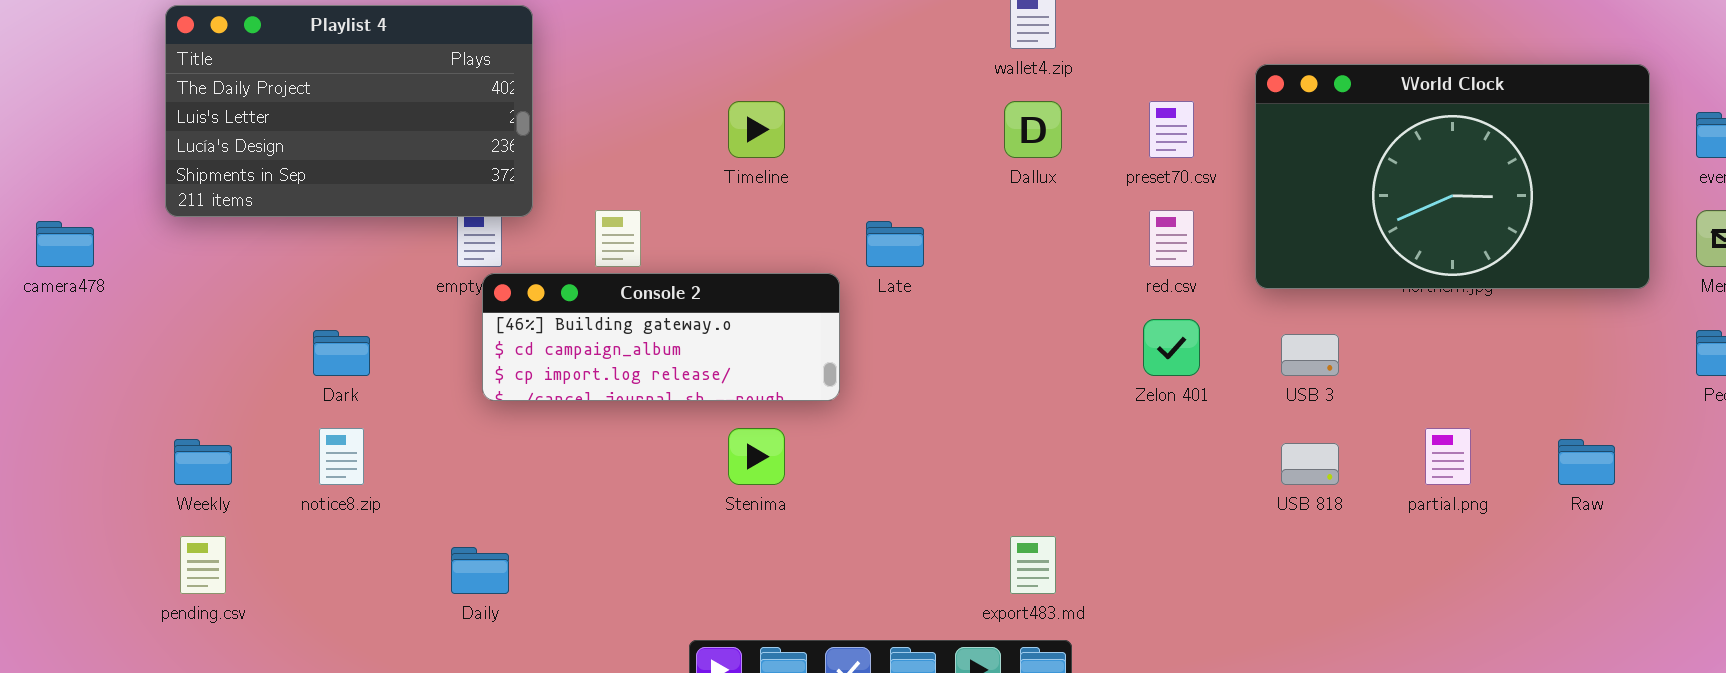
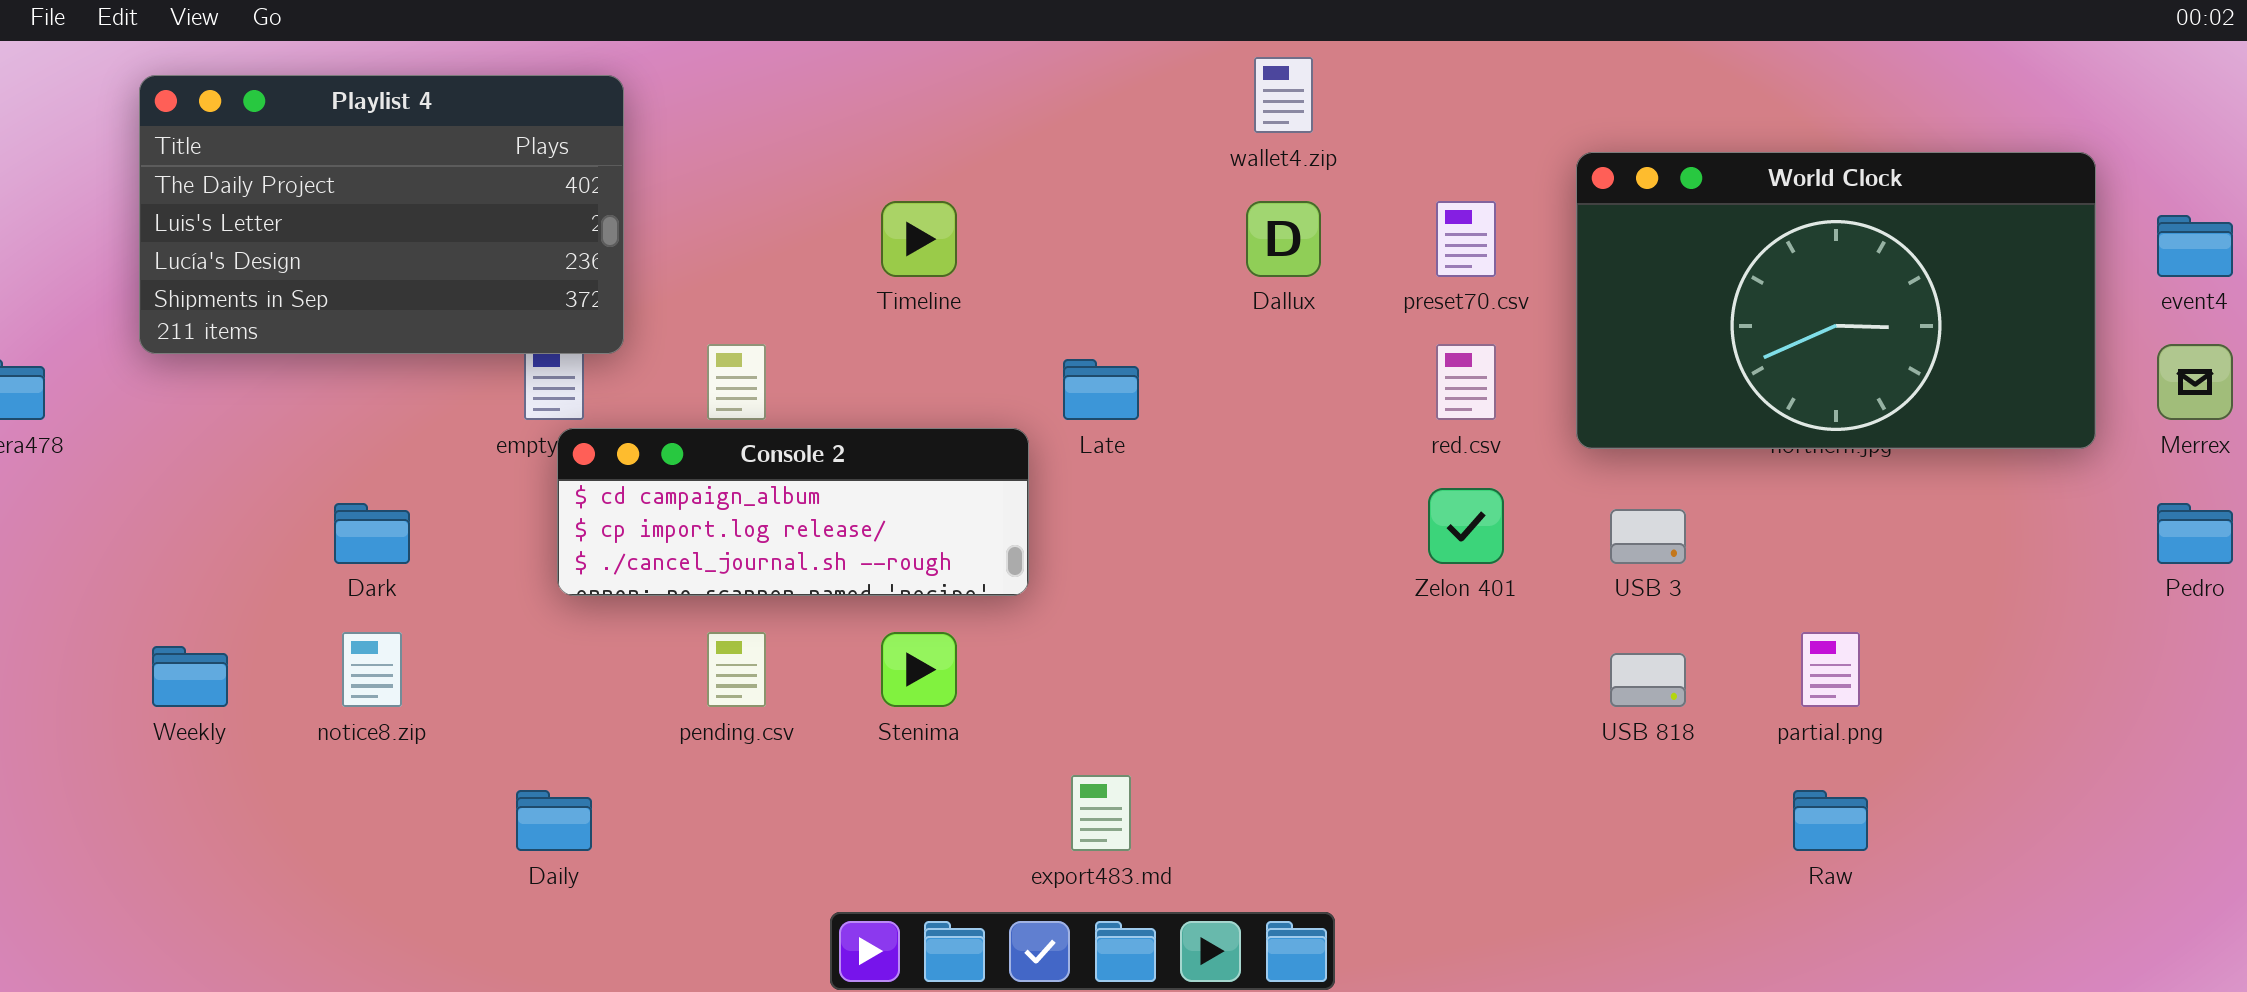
Console 2: [482,273,840,401] -> [557,428,1029,596], scrolled down 1 row
Raw: [1558,439,1615,485] -> [1793,790,1868,851], moved
pending.csv: [180,536,226,594] -> [707,632,766,707], moved
export483.md: [1010,536,1056,594] -> [1071,775,1131,851], moved

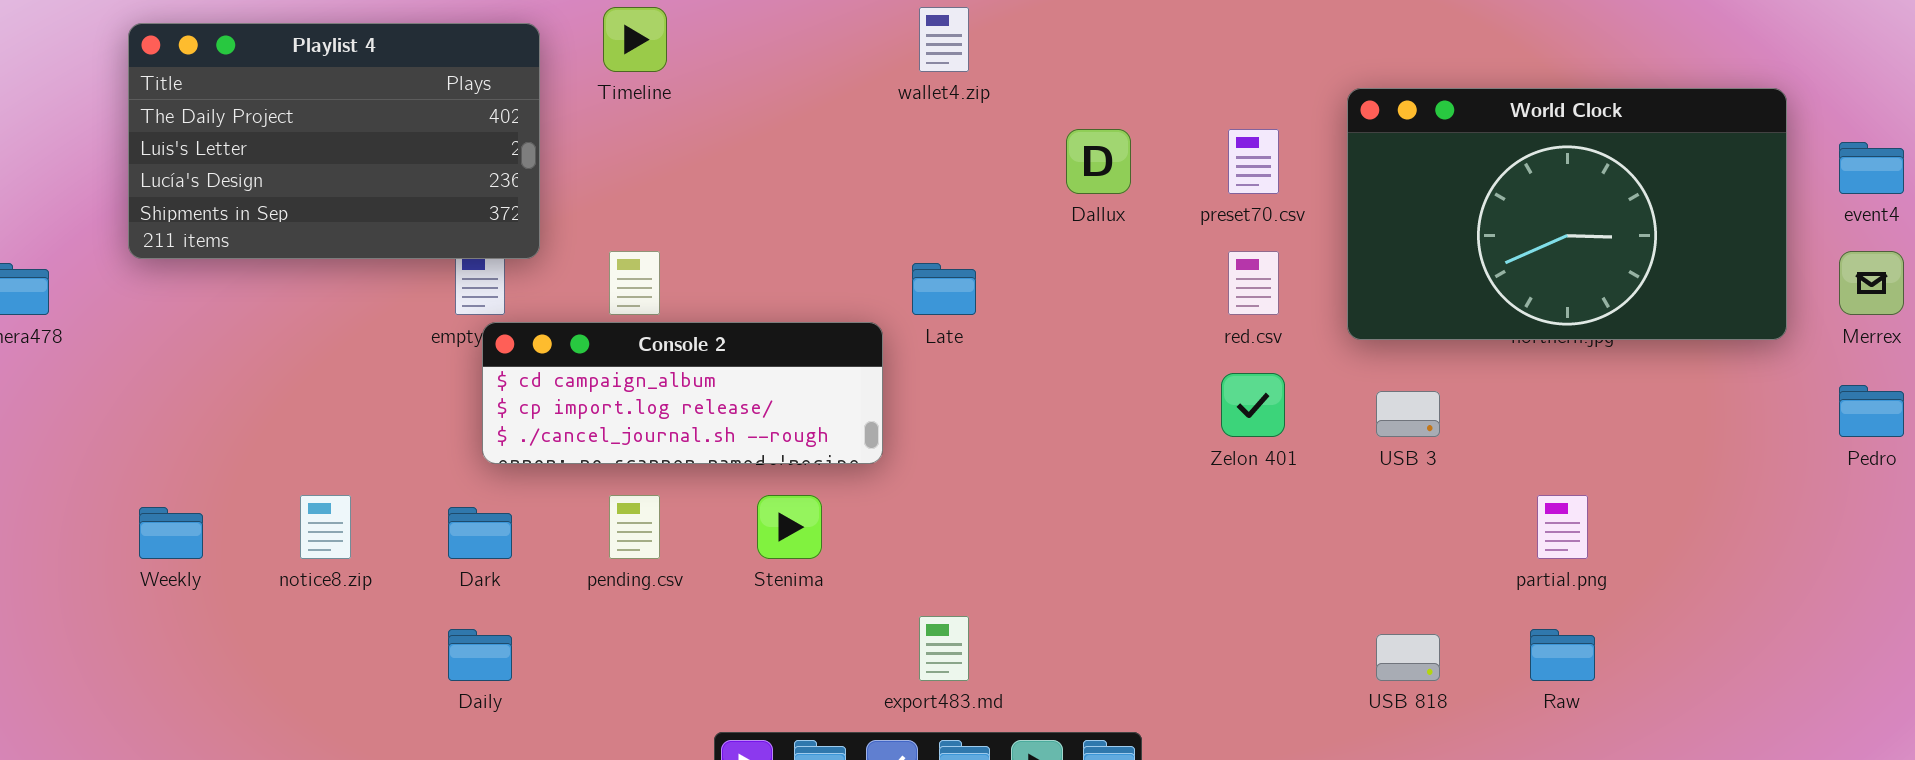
wallet4.zip: [1254,57,1313,133] -> [919,7,969,72], moved
Timeline: [881,201,957,277] -> [603,7,667,72], moved
Dark: [334,503,410,564] -> [448,507,512,559], moved
USB 818: [1610,653,1686,707] -> [1376,634,1440,681], moved

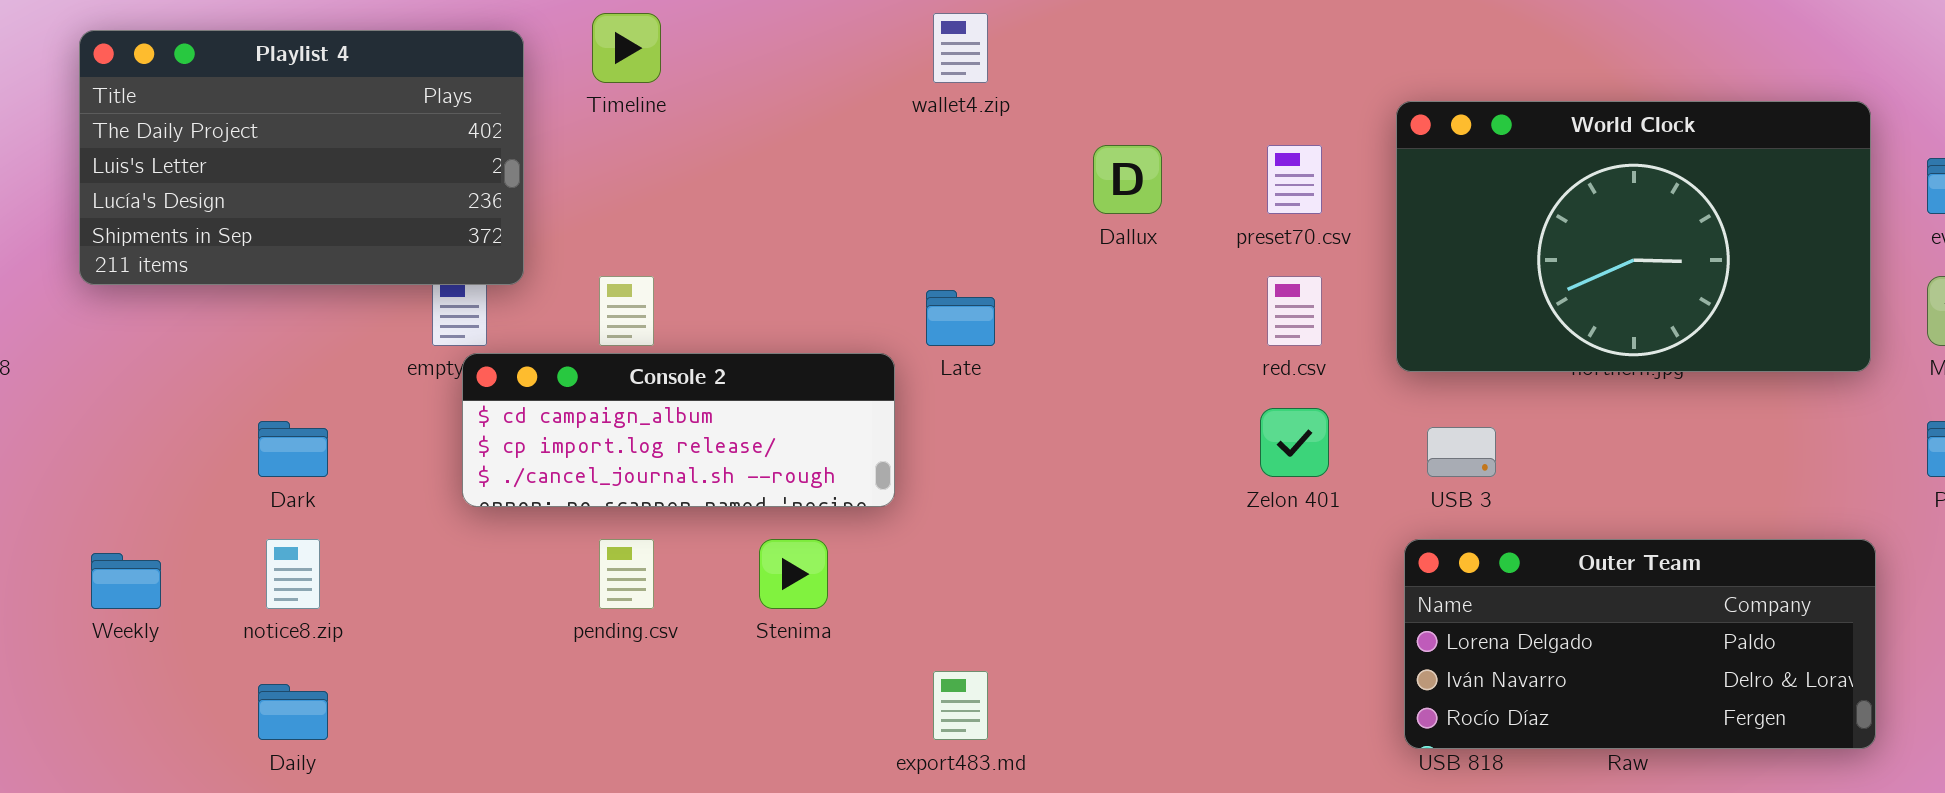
Outer Team: none -> [1404,539,1876,749], opened
Dark: [448,507,512,559] -> [258,421,328,477], moved
Daily: [448,629,512,681] -> [258,684,328,740], moved

